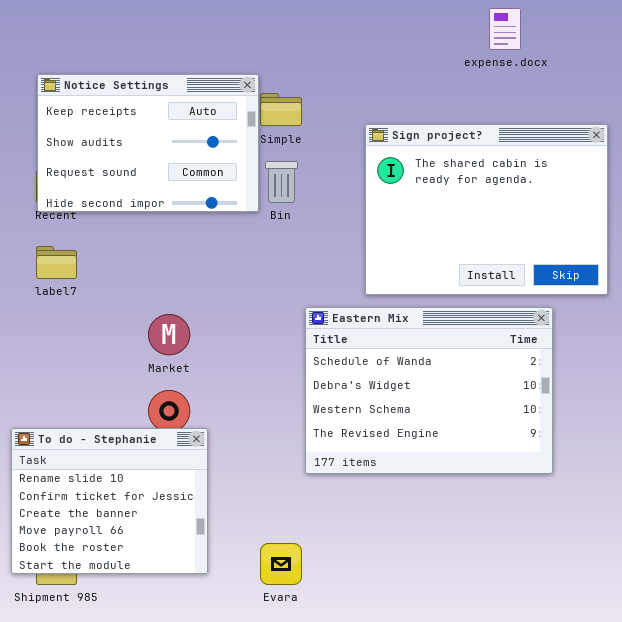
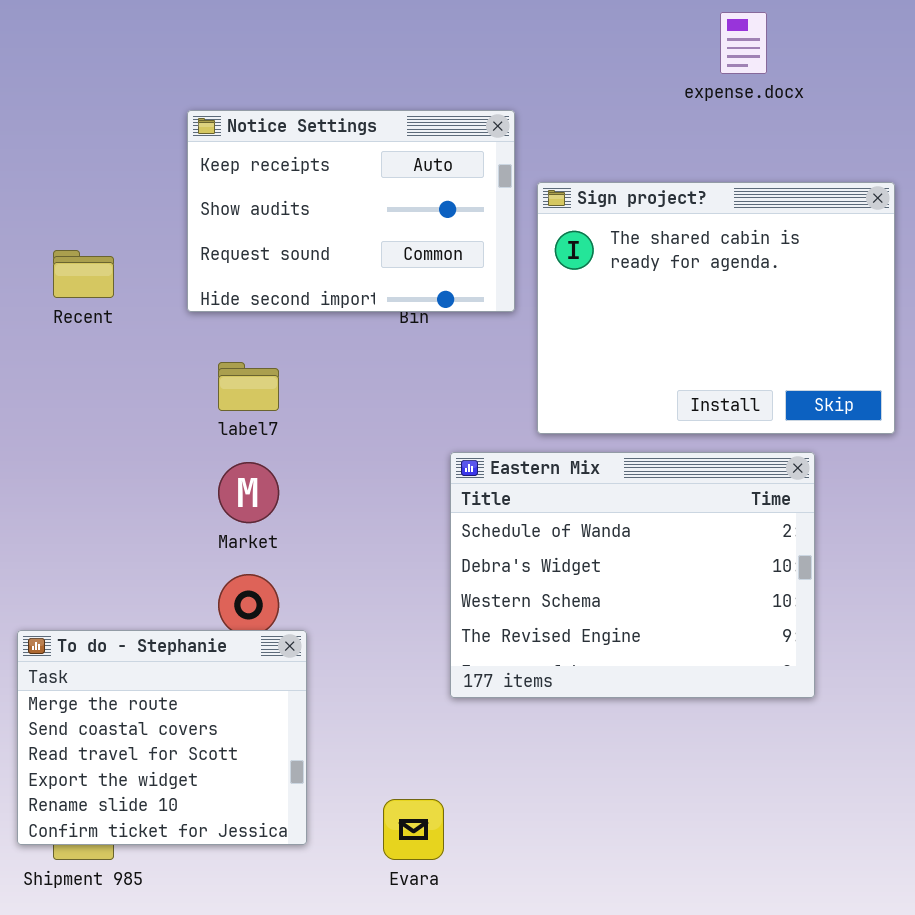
Notice Settings: [37,74,259,212] -> [187,110,515,312], moved
label7: [36,246,77,279] -> [218,362,279,411], moved
To do - Stephanie: [11,428,208,574] -> [17,630,307,845], scrolled up 4 rows

